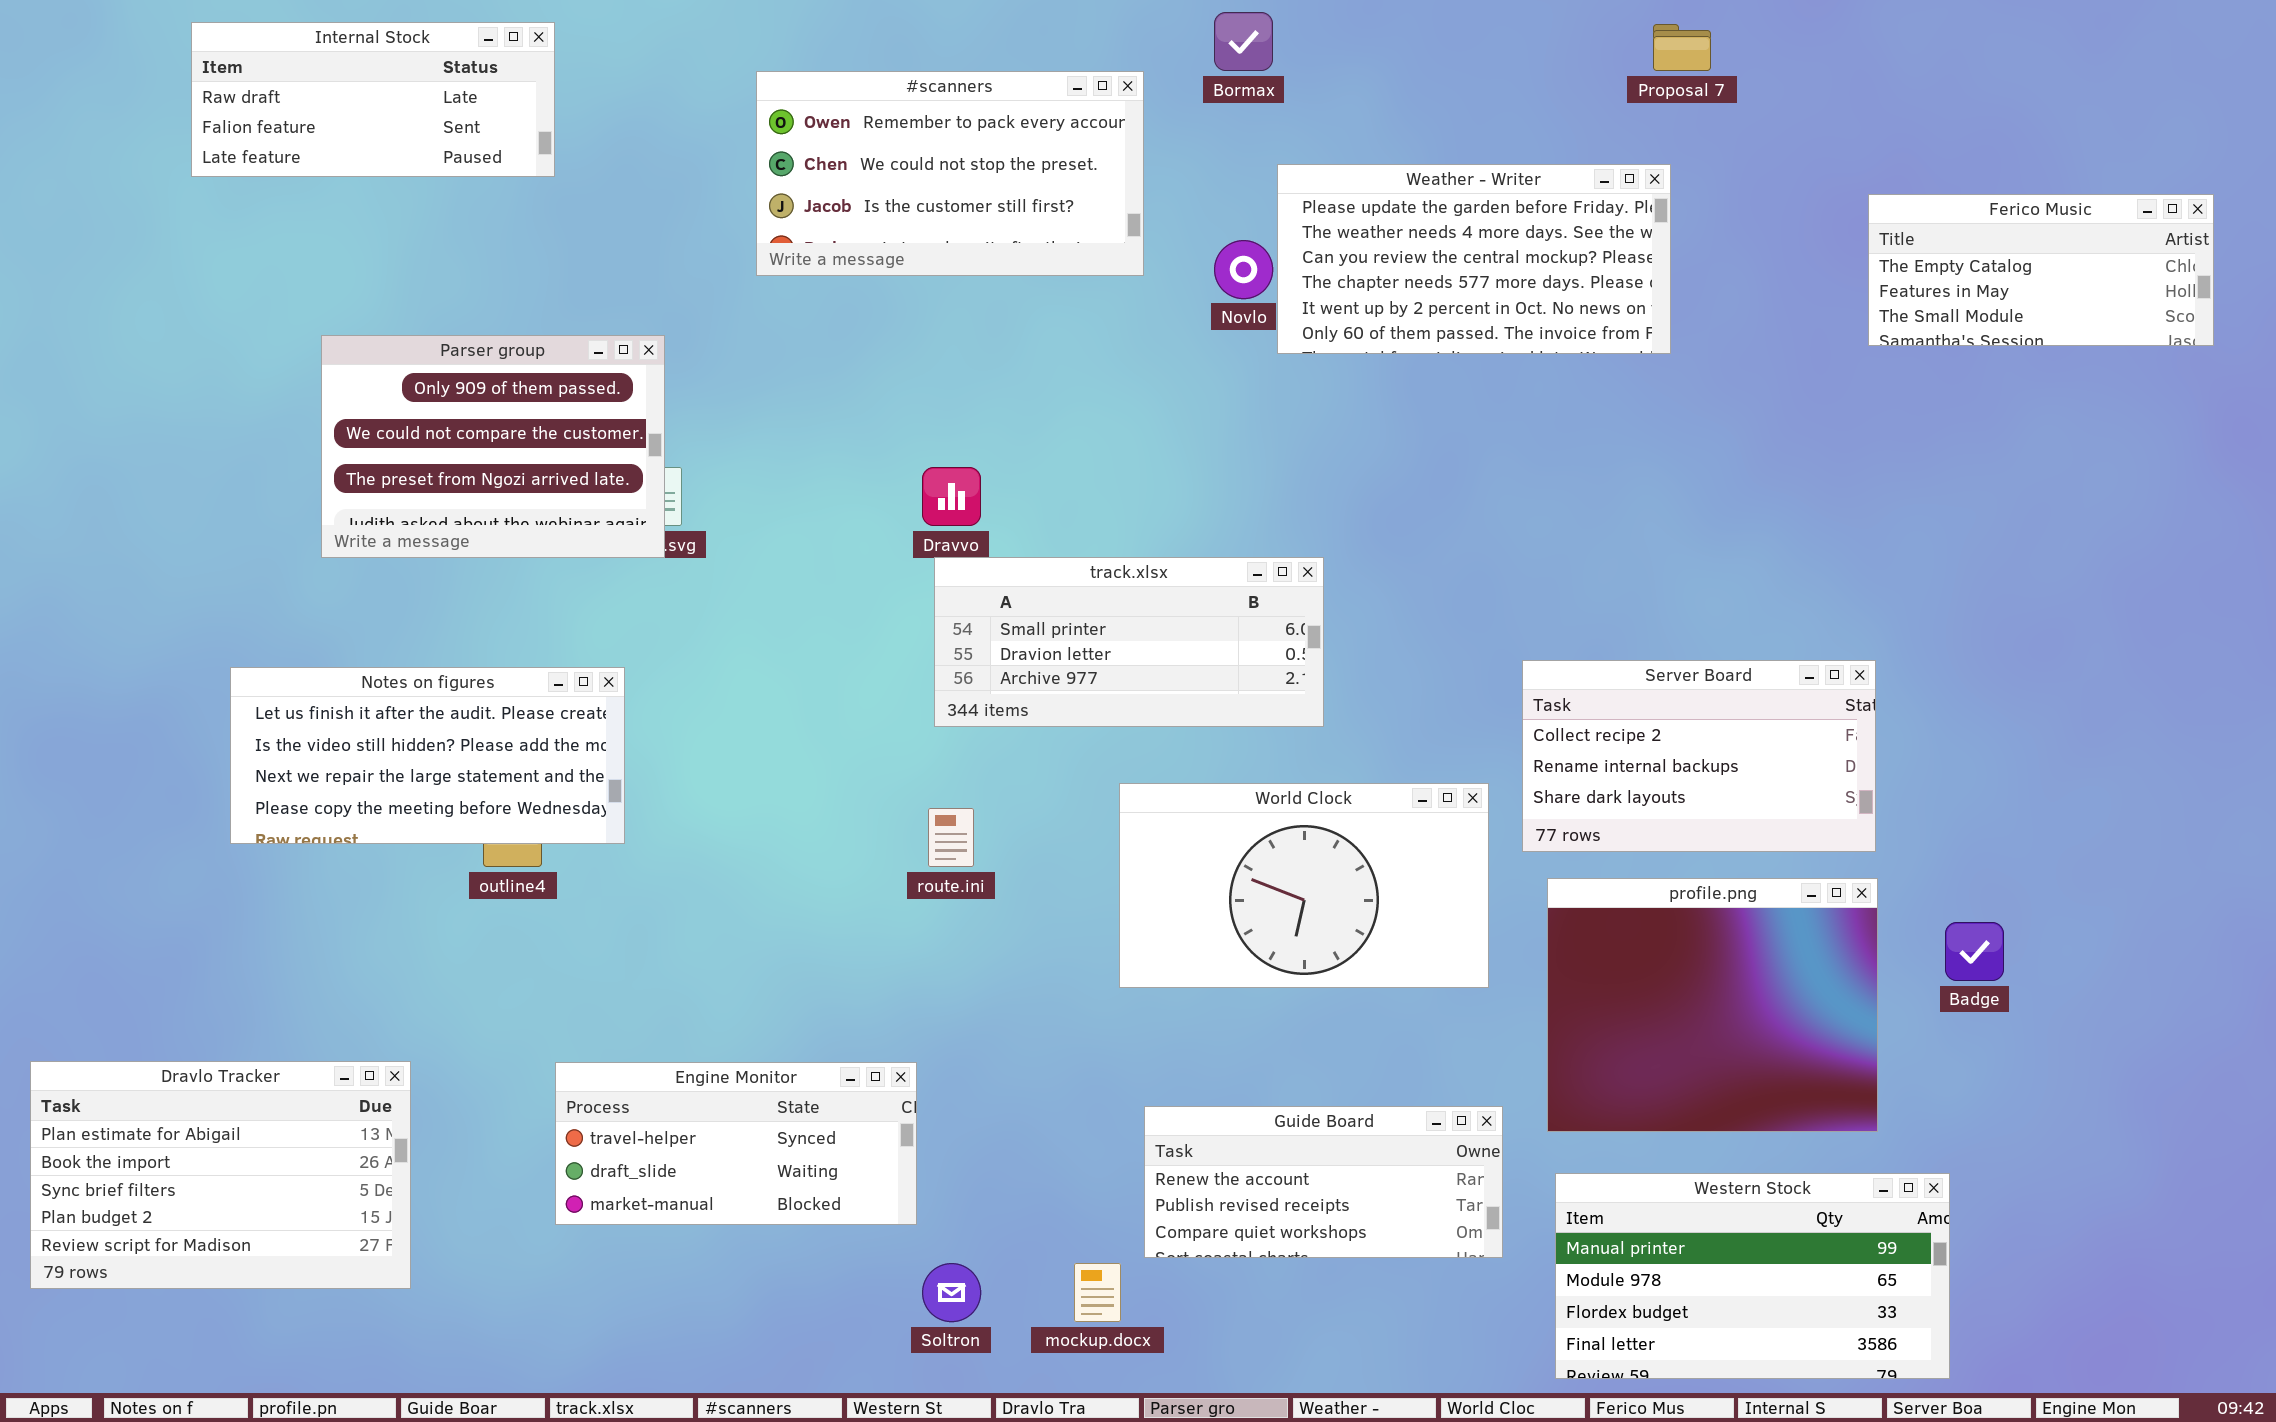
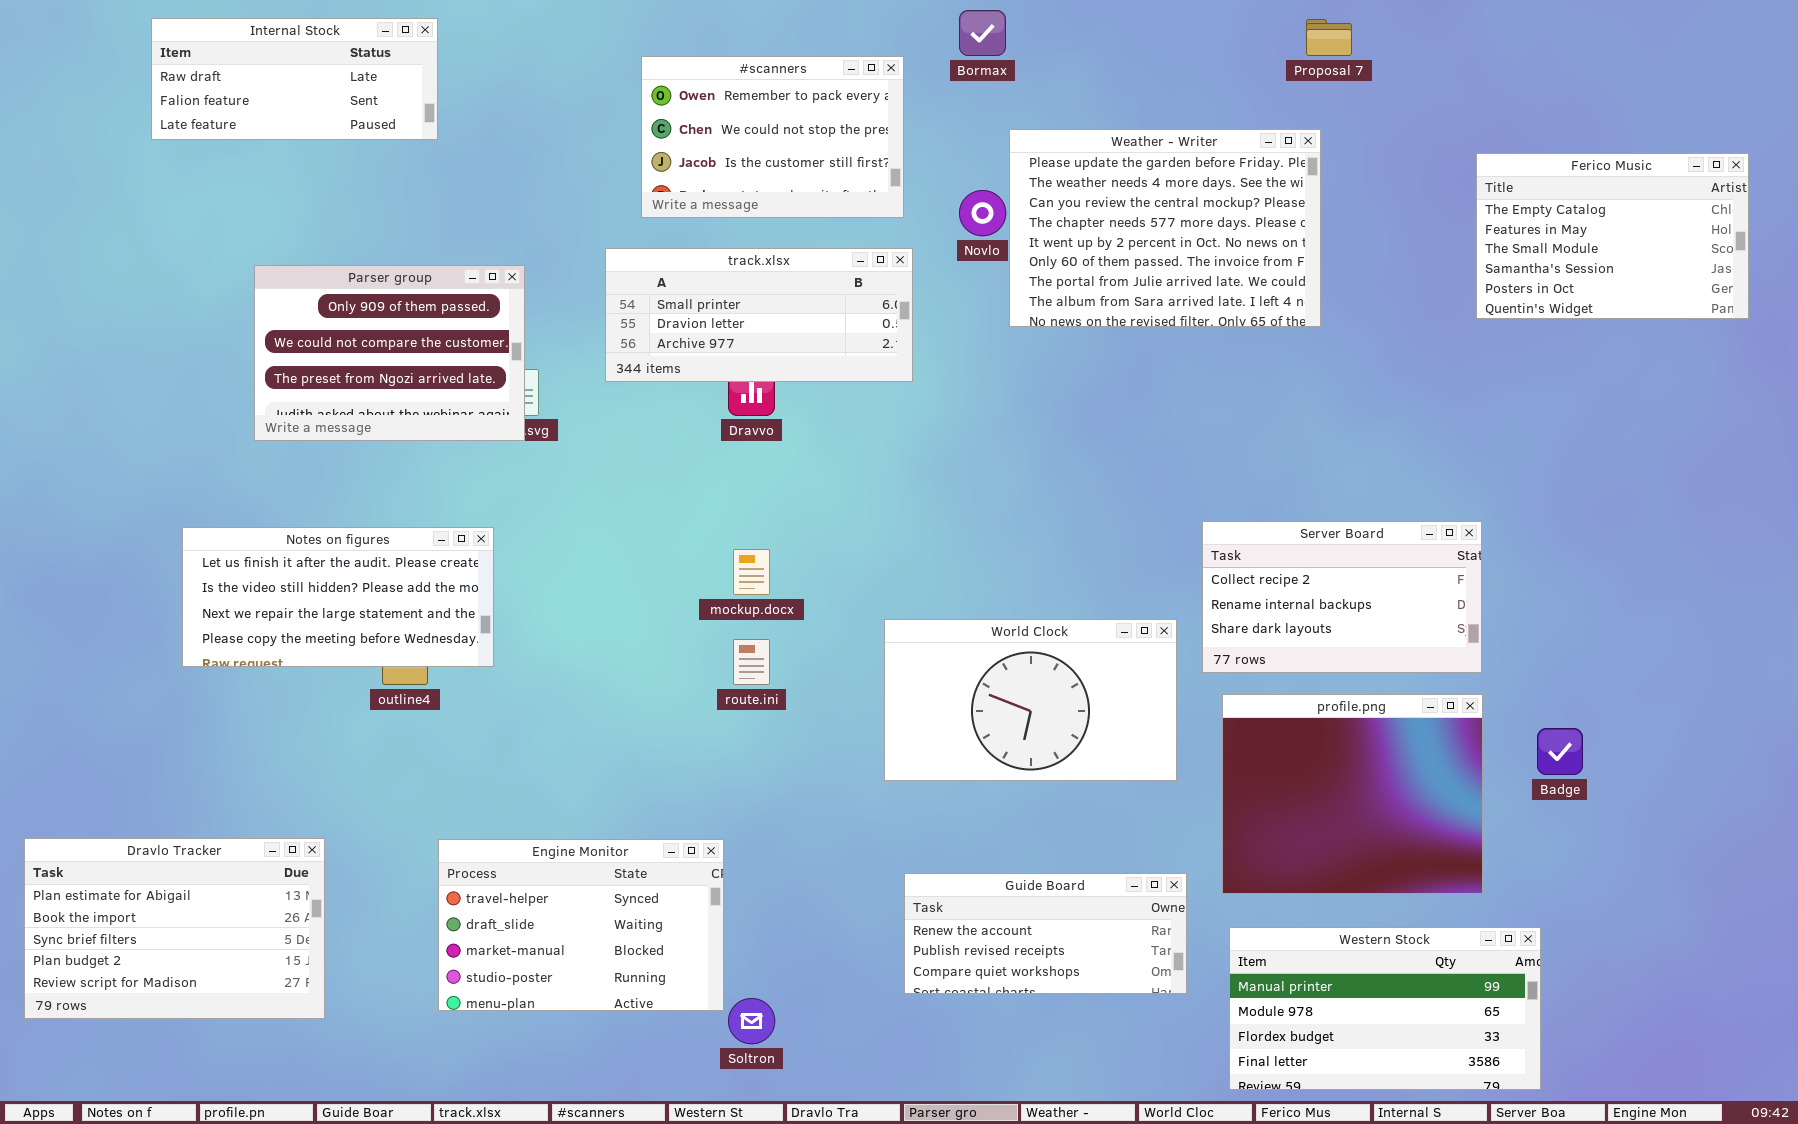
#scanners: [756,71,1144,276] -> [641,56,904,218], resized
Weather - Writer: [1277,164,1671,354] -> [1009,129,1321,327], resized
Ferico Music: [1868,194,2214,346] -> [1476,153,1749,319], resized
track.xlsx: [934,557,1324,727] -> [605,248,913,382], moved
Engine Monitor: [555,1062,917,1225] -> [438,839,724,1011], resized
mockup.docx: [1074,1263,1121,1322] -> [733,549,770,595], moved

